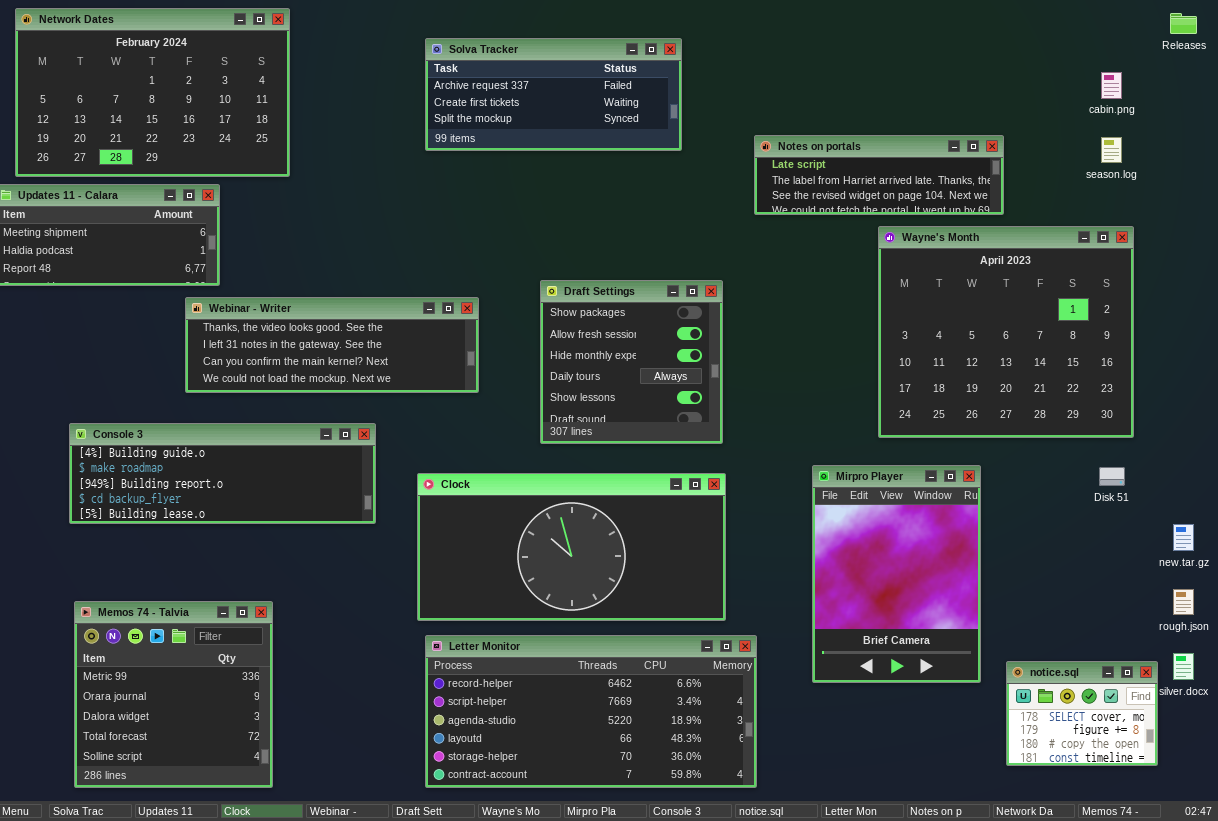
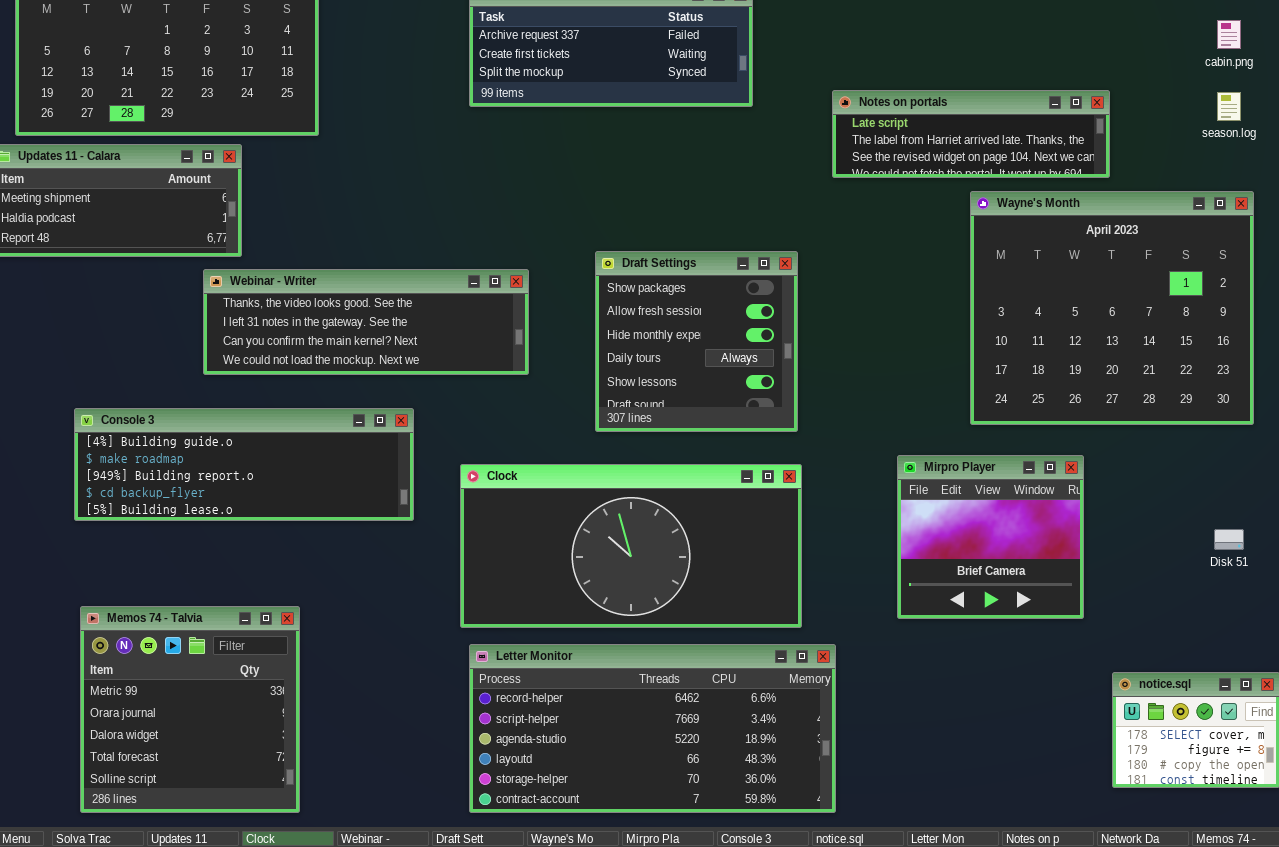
Mirpro Player: [812,465,981,683] -> [897,455,1084,619], resized
Disk 51: [1099,467,1125,486] -> [1214,529,1244,550], moved

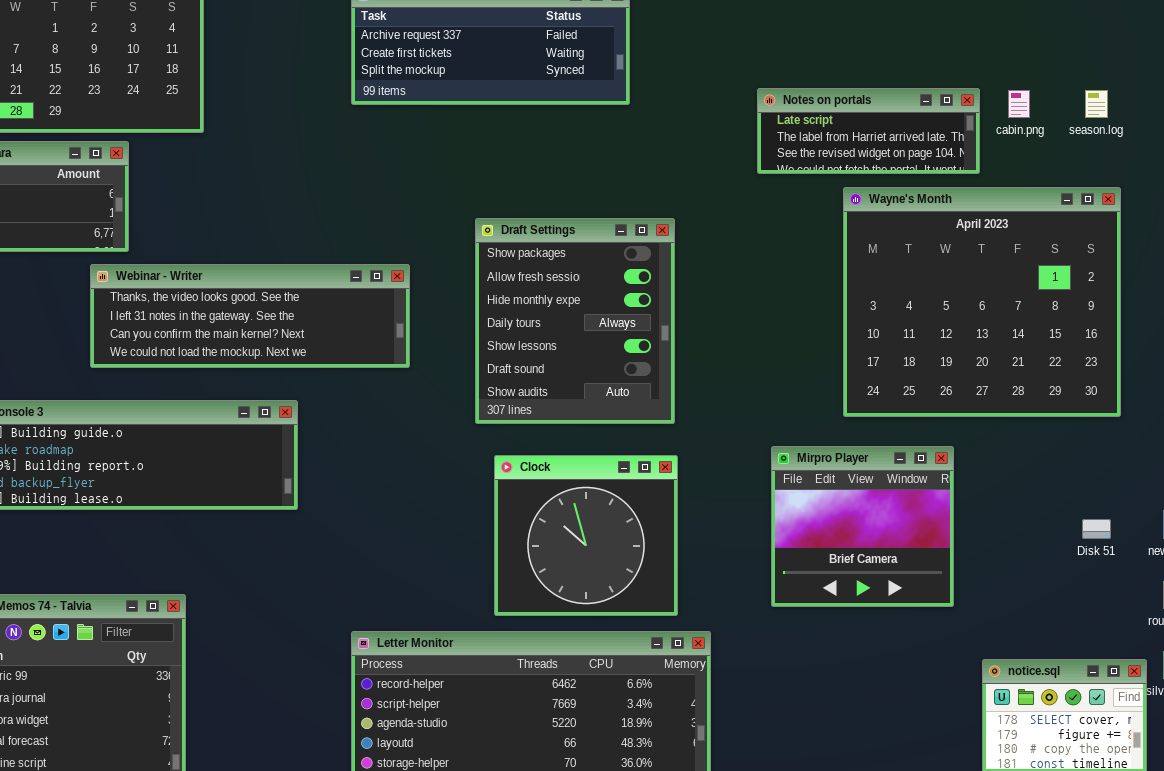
cabin.png: [1217,20,1241,49] -> [1008,90,1030,118], moved
Notes on portals: [832,90,1110,178] -> [757,88,980,174], resized
Draft Settings: [595,251,798,432] -> [475,218,675,424], resized
Clock: [460,464,802,628] -> [494,455,678,616], resized

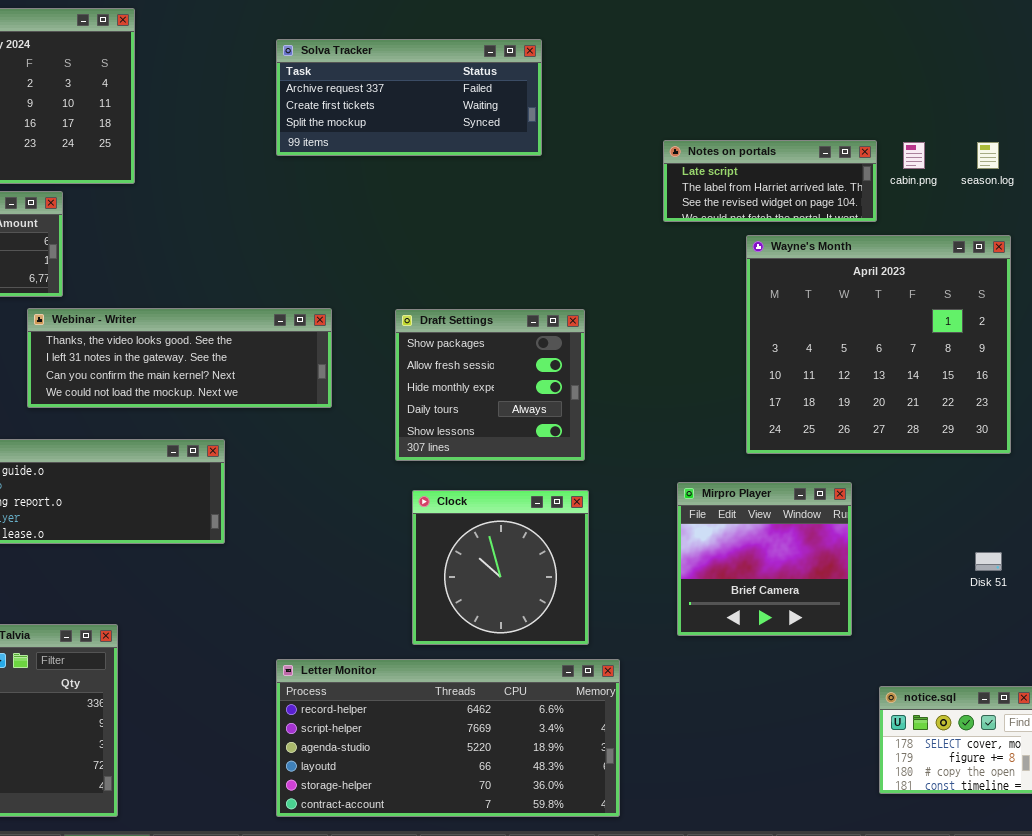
Draft Settings: [475,218,675,424] -> [395,309,585,461], resized

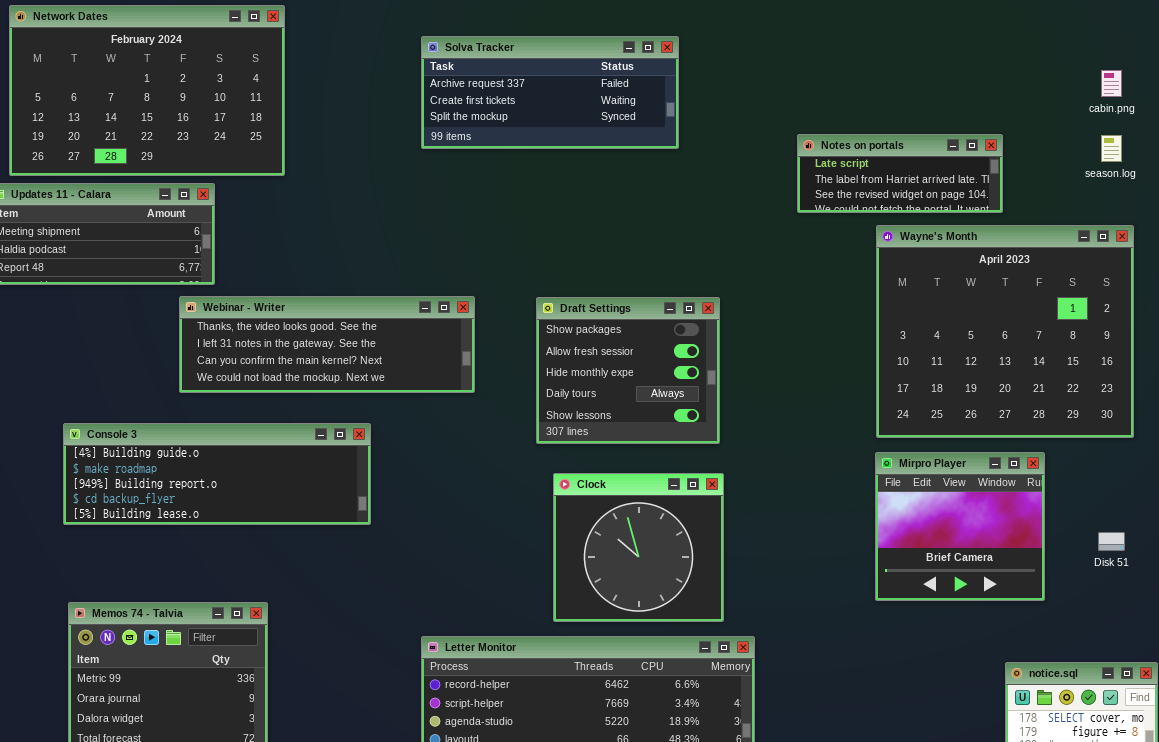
cabin.png: [903,142,925,169] -> [1101,70,1122,97], moved
Mirpro Player: [677,482,852,636] -> [875,452,1045,601], moved

